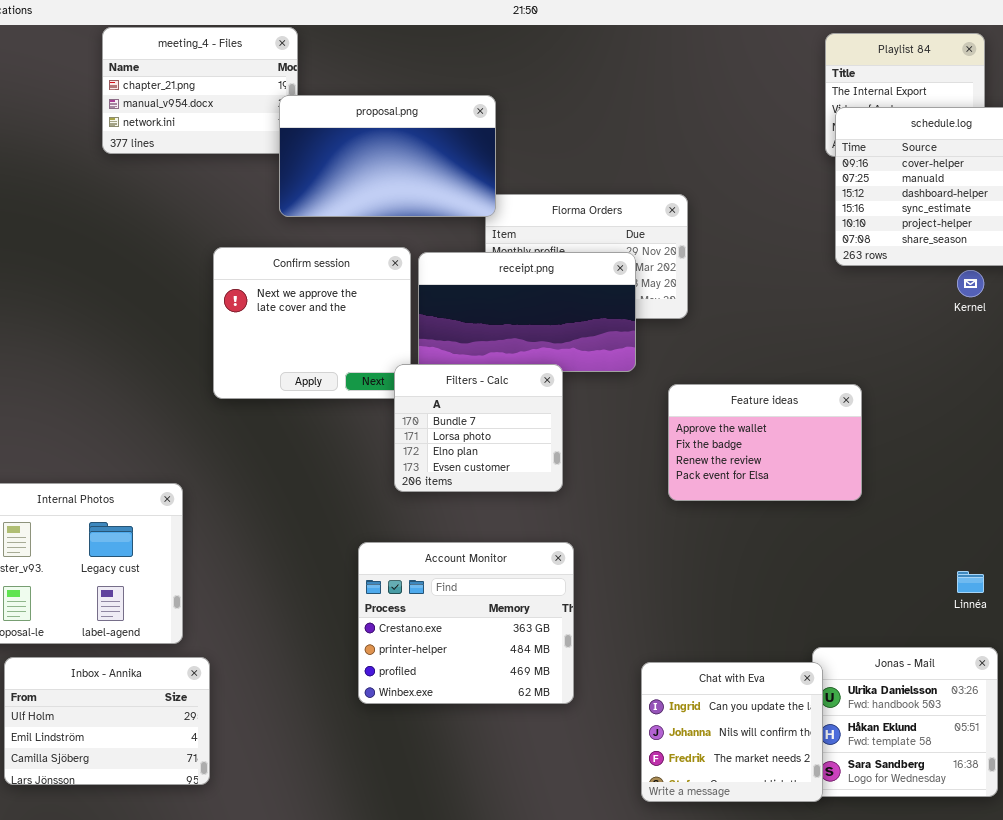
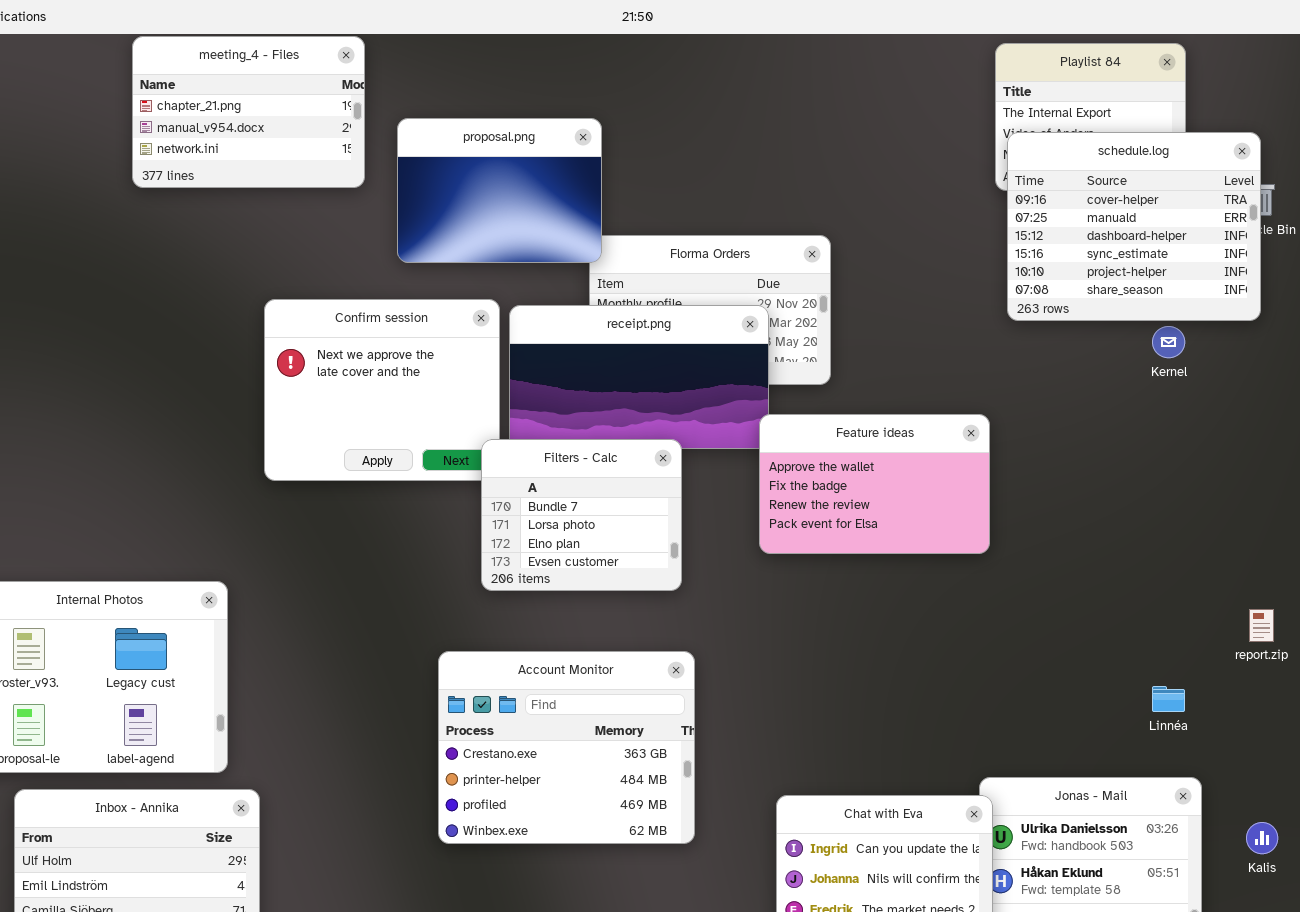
proposal.png: [279,95,496,217] -> [397,118,602,263], resized
Feature ideas: [668,384,862,501] -> [759,414,990,554], moved

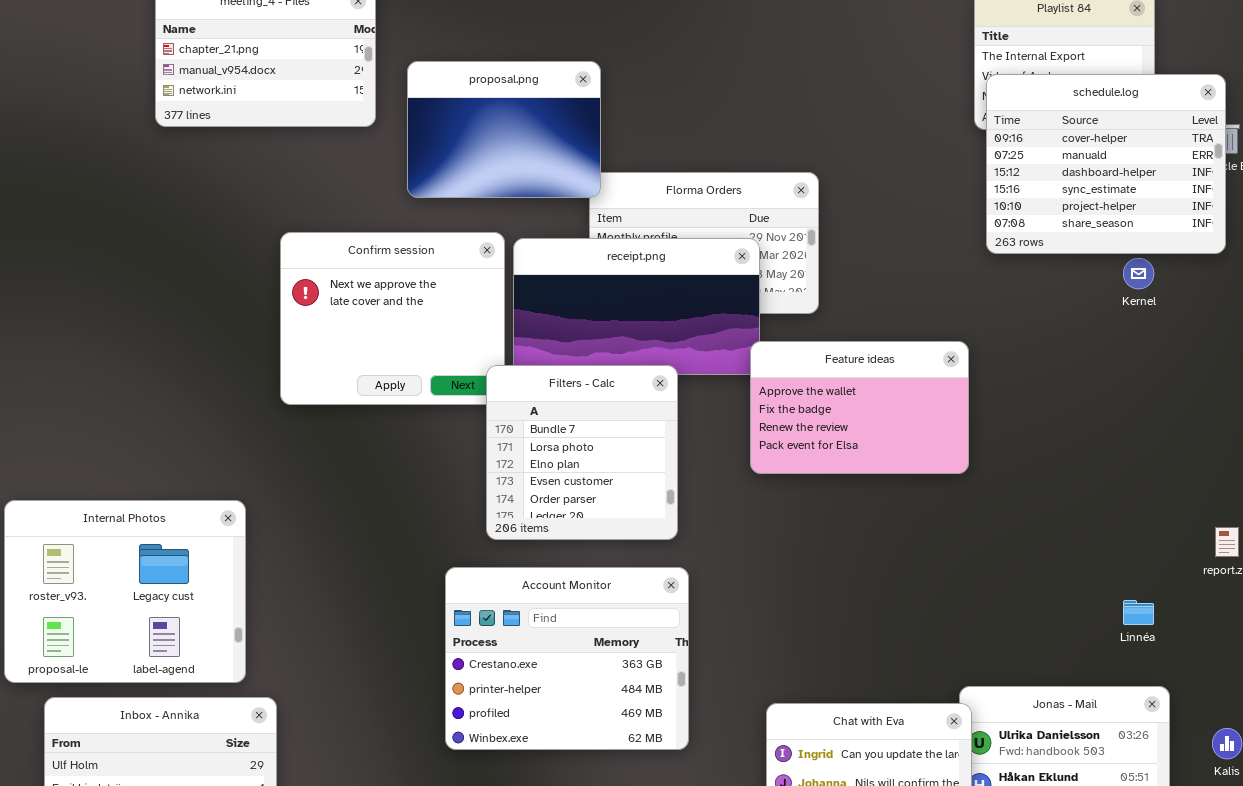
Filters - Calc: [481,439,682,591] -> [486,365,678,540], resized

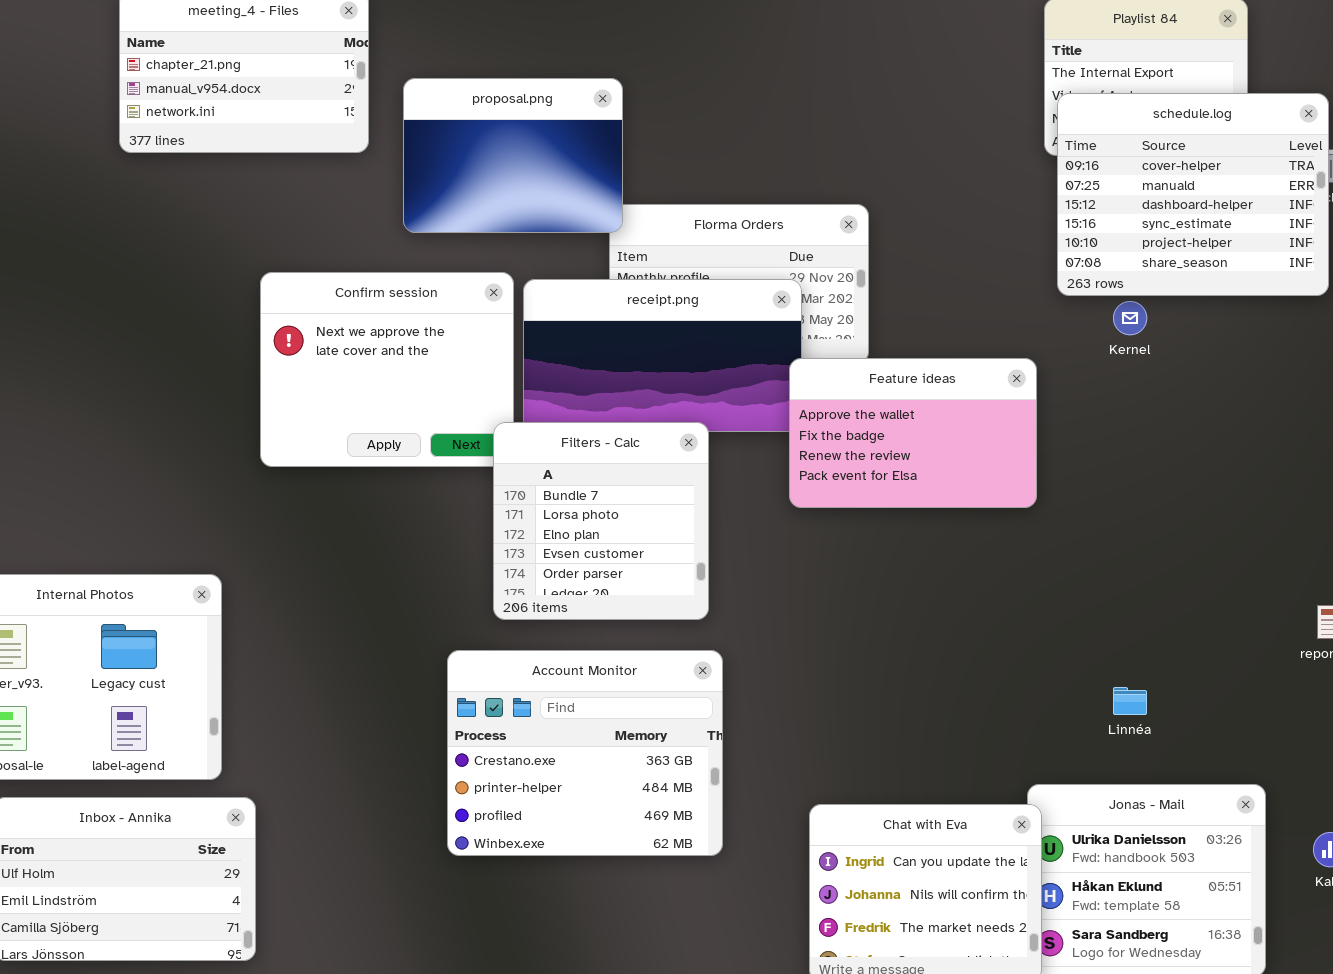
Kernel: [1123,258,1154,289] -> [1113,301,1147,335], moved
Feature ideas: [750,341,969,474] -> [789,358,1037,508], moved
Linnéa: [1123,600,1154,625] -> [1113,687,1147,715], moved

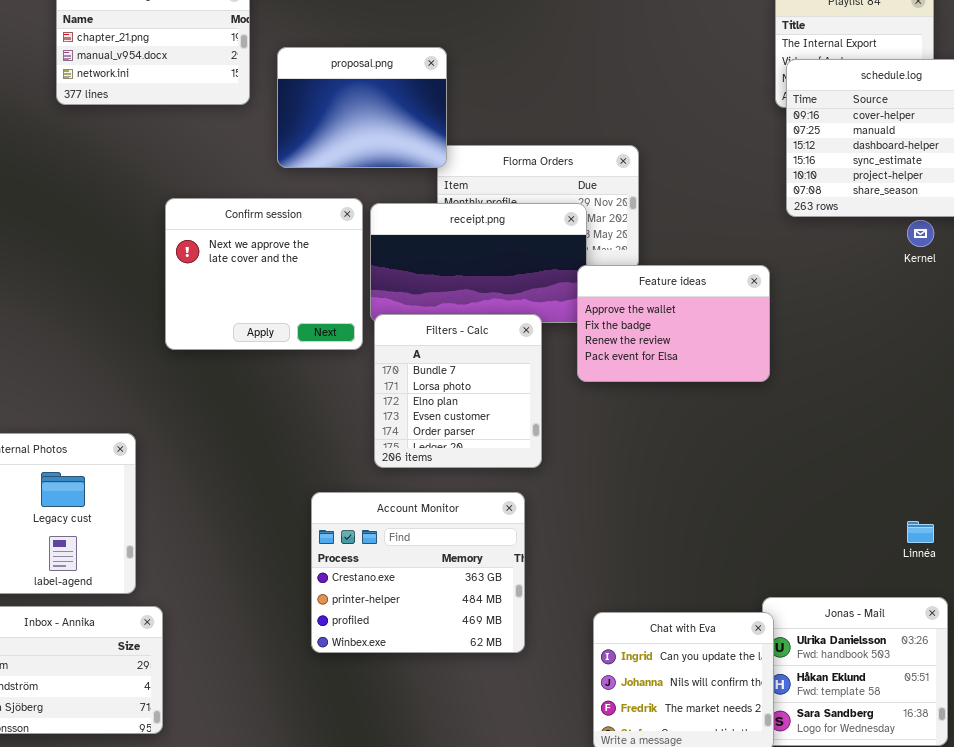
Kernel: [1113,301,1147,335] -> [907,220,934,247], moved
Filters - Calc: [493,422,709,620] -> [374,314,542,468], moved
Linnéa: [1113,687,1147,715] -> [907,521,934,543], moved

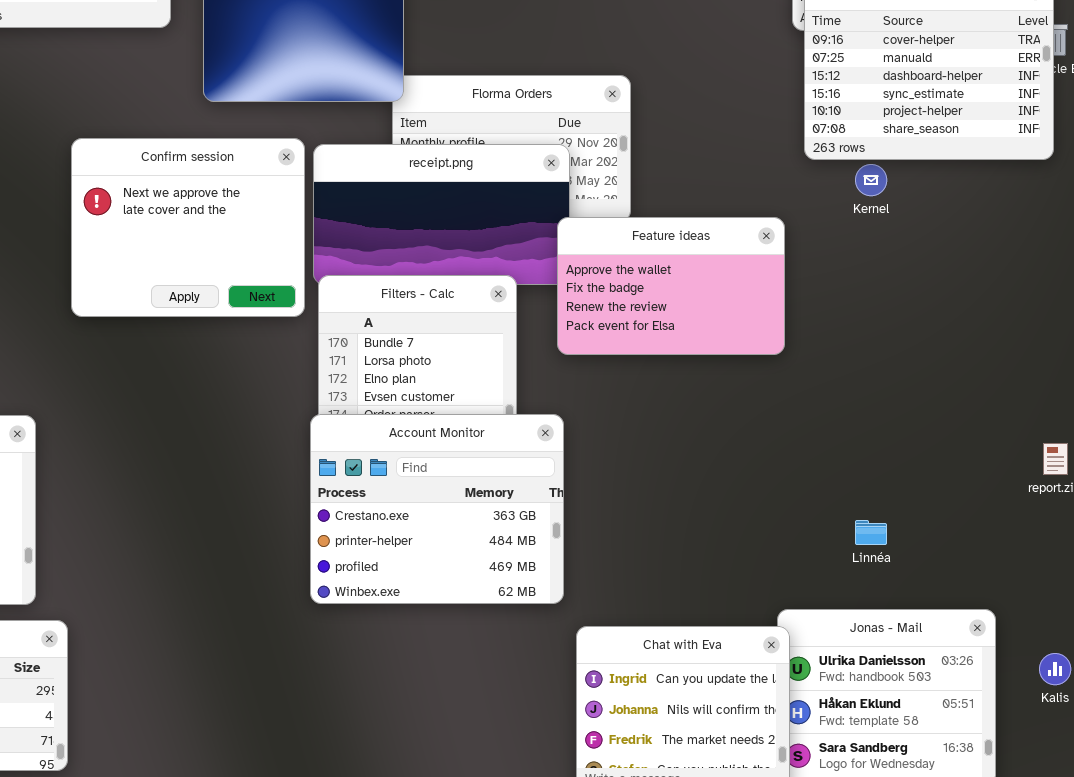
Kernel: [907,220,934,247] -> [855,164,887,196], moved
Account Monitor: [311,492,525,653] -> [310,414,564,604], moved
Linnéa: [907,521,934,543] -> [855,520,887,545], moved

